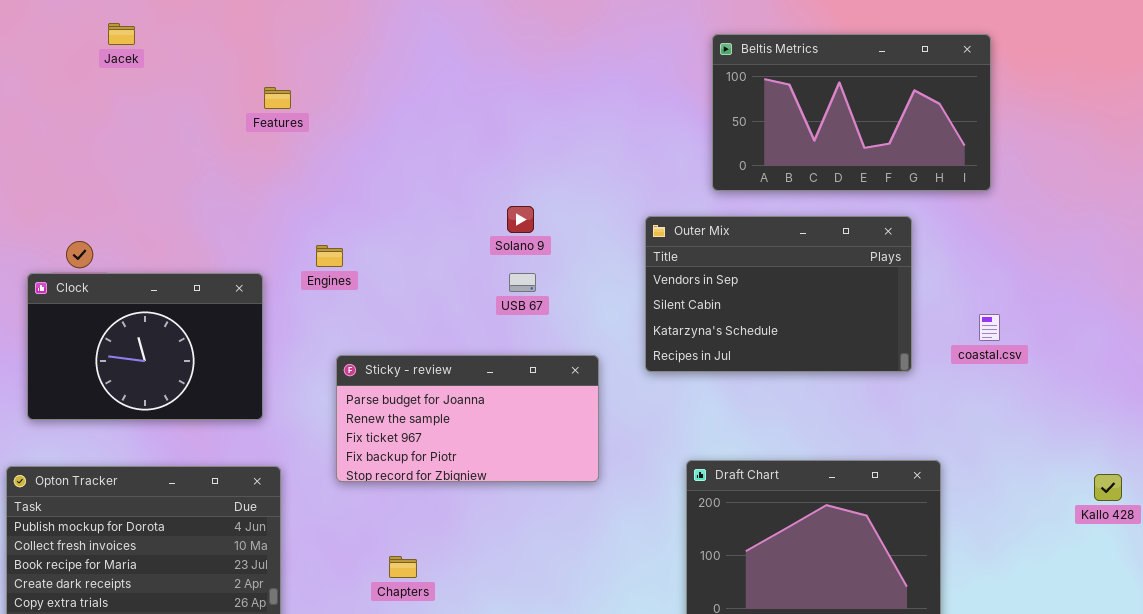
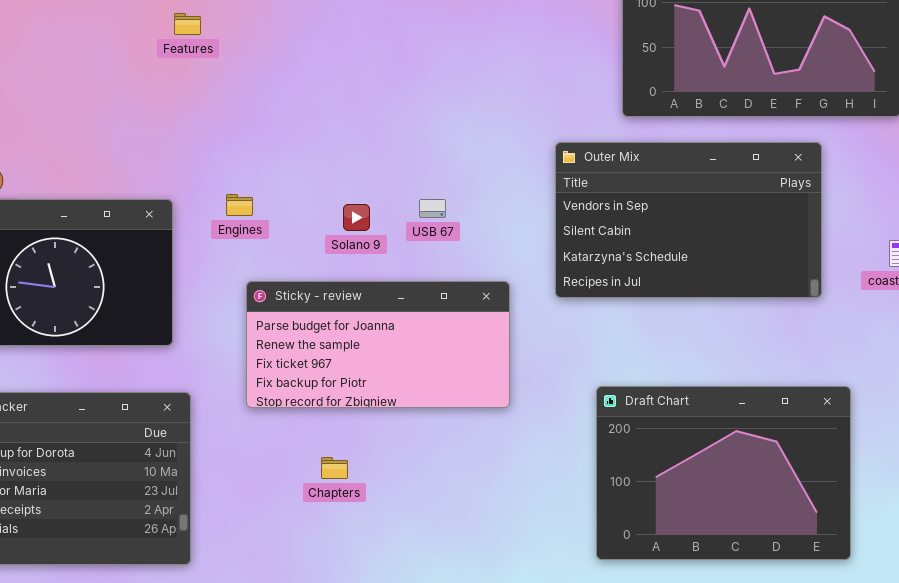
Solano 9: [507,206,534,233] -> [343,204,370,231], moved
Engines: [316,245,343,267] -> [226,194,253,216], moved
Chapters: [389,556,417,578] -> [321,457,348,479], moved

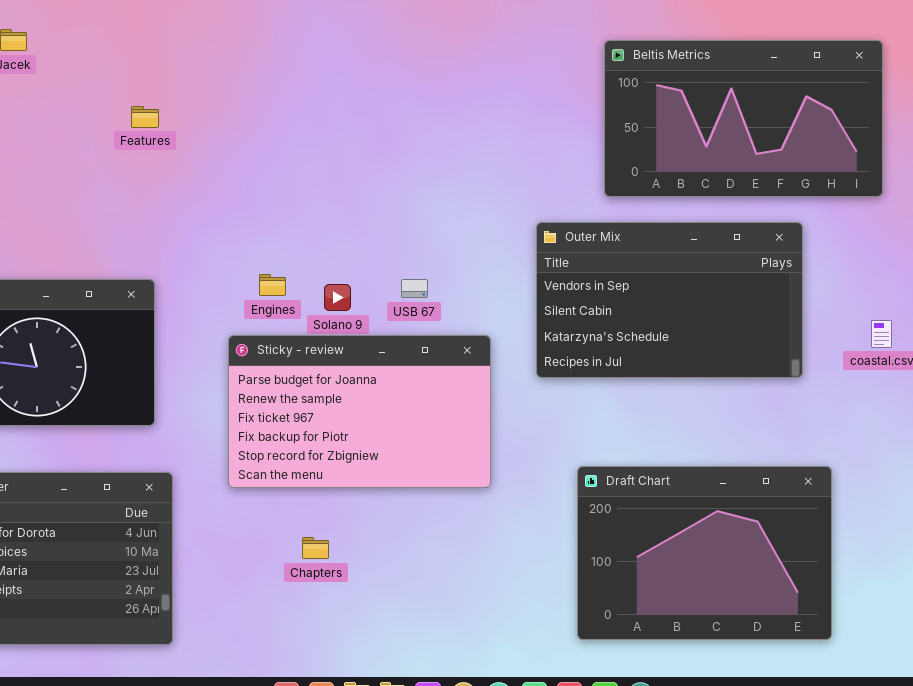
Features: [174,13,201,35] -> [131,106,159,128], moved
Engines: [226,194,253,216] -> [259,274,286,296], moved
Sticky - review: [246,281,510,408] -> [228,335,491,488], resized

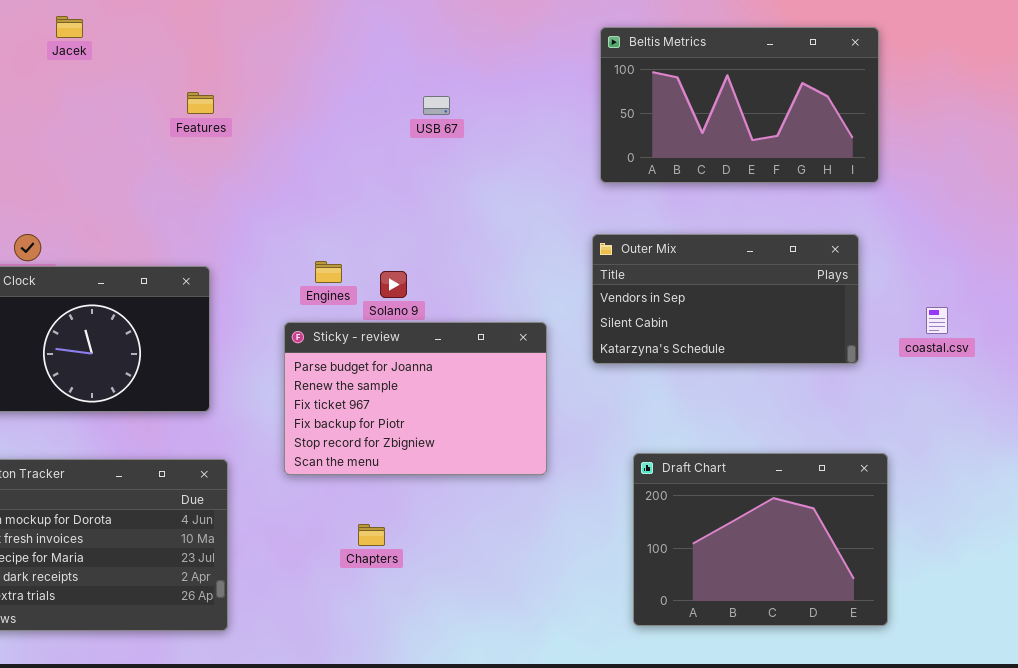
Beltis Metrics: [604,40,883,197] -> [600,27,879,183], moved
Outer Mix: [536,222,803,378] -> [592,234,859,364], resized
USB 67: [401,279,428,298] -> [423,96,450,115], moved

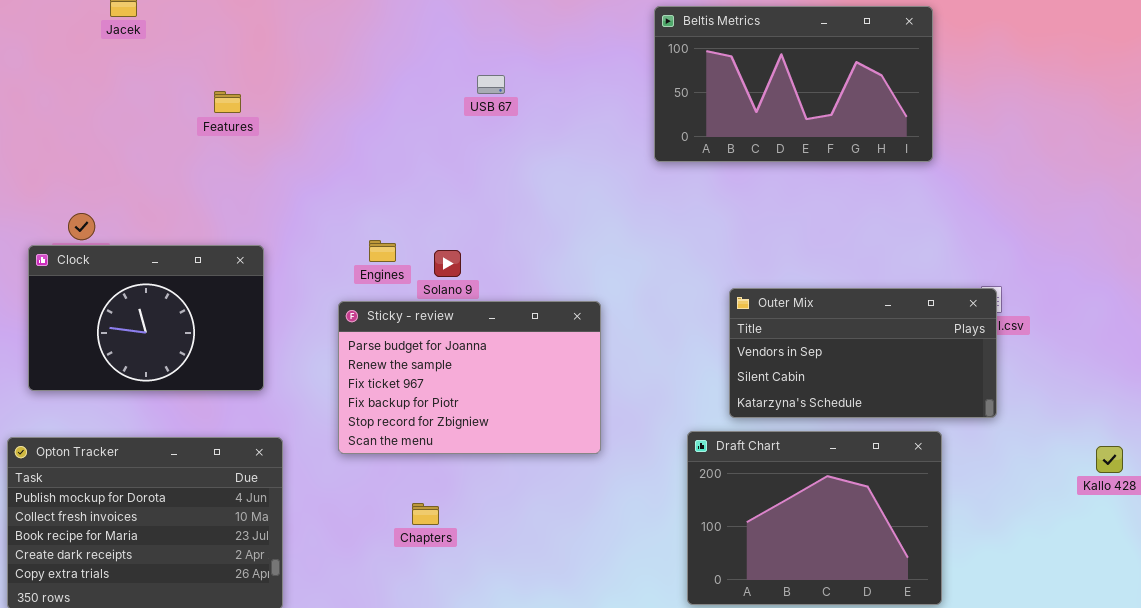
Features: [187,92,214,114] -> [214,91,241,113], moved
Outer Mix: [592,234,859,364] -> [729,288,997,418], moved

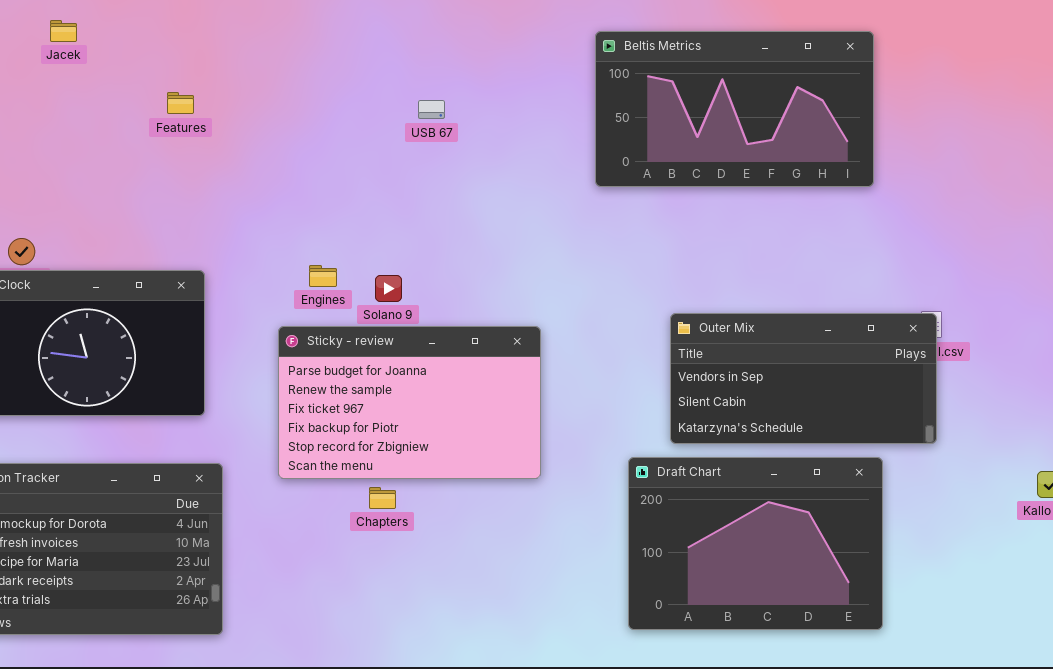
Features: [214,91,241,113] -> [167,92,194,114], moved
Chapters: [412,503,439,525] -> [369,487,396,509], moved

